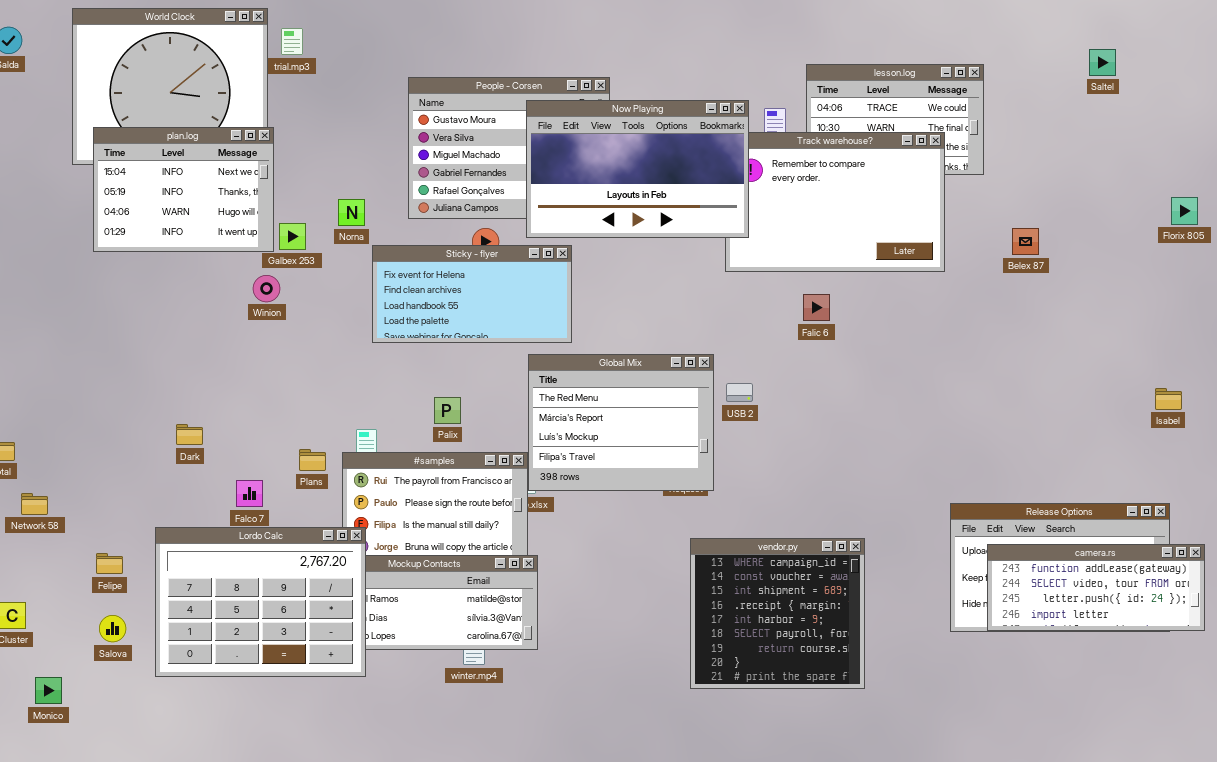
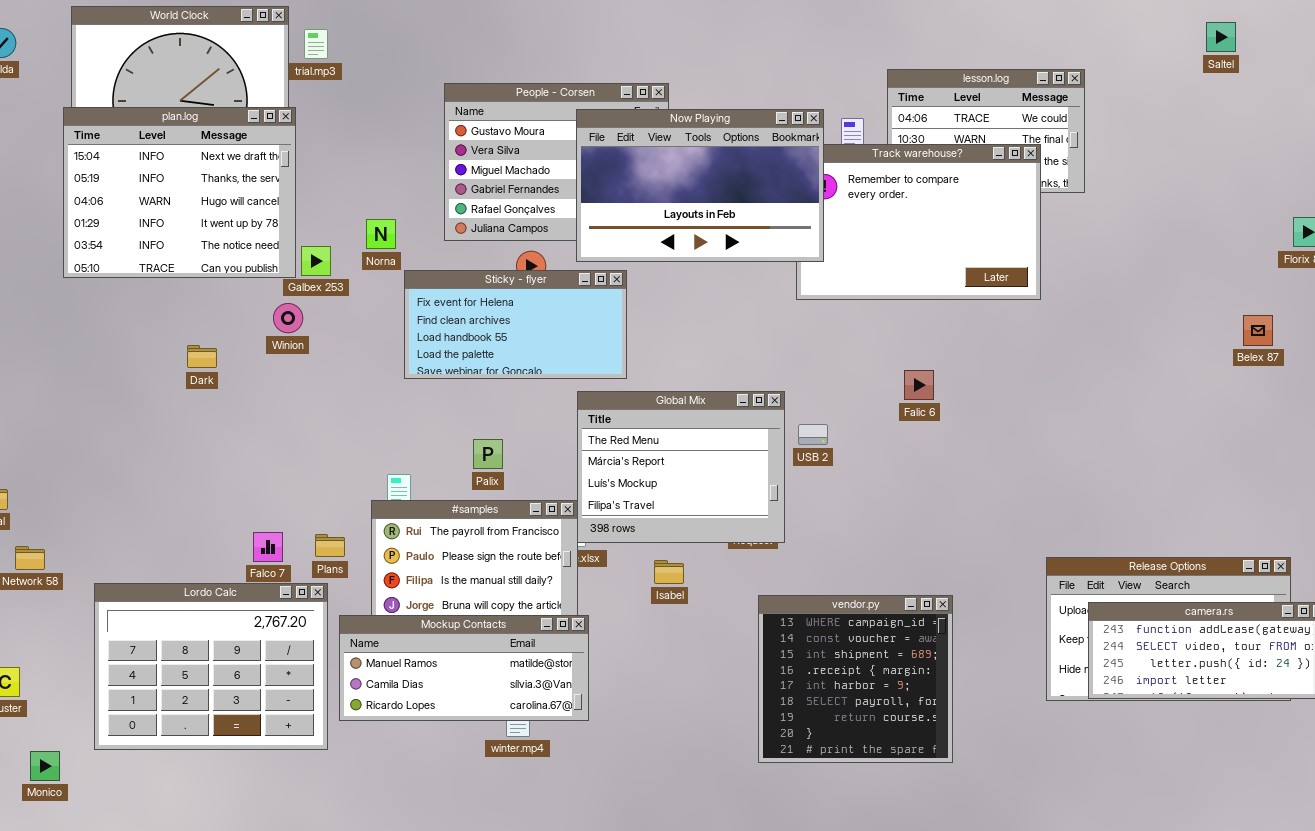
Saltel: [1089,49,1116,76] -> [1206,22,1236,52], moved
plan.log: [93,127,274,252] -> [63,107,296,278], resized
Belex 87: [1012,228,1039,255] -> [1243,315,1273,346], moved
Falic 6: [803,294,830,321] -> [904,370,934,400], moved
Isabel: [1155,388,1182,410] -> [654,560,684,584], moved
Dark: [176,424,203,445] -> [187,345,217,368], moved
Plans: [299,449,326,471] -> [315,534,345,557], moved
Lordo Calc: [155,527,366,677] -> [94,583,328,750], moved

